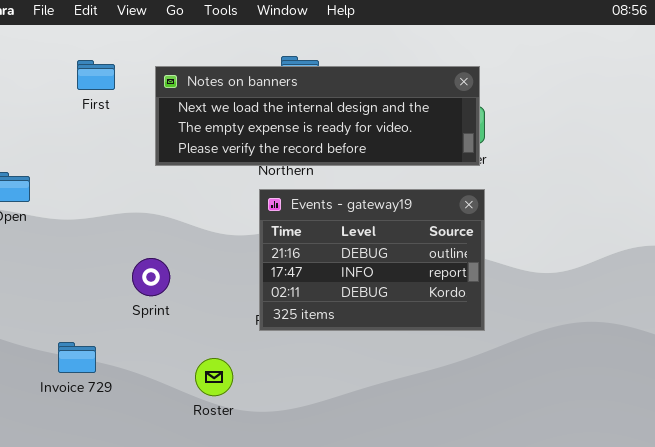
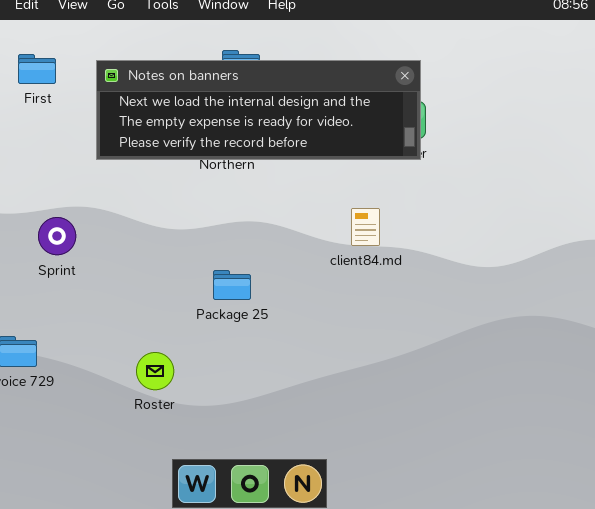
Events - gateway19: [259,189,485,331] -> none, closed
Sprint: [132,258,170,296] -> [38,217,76,255], moved

